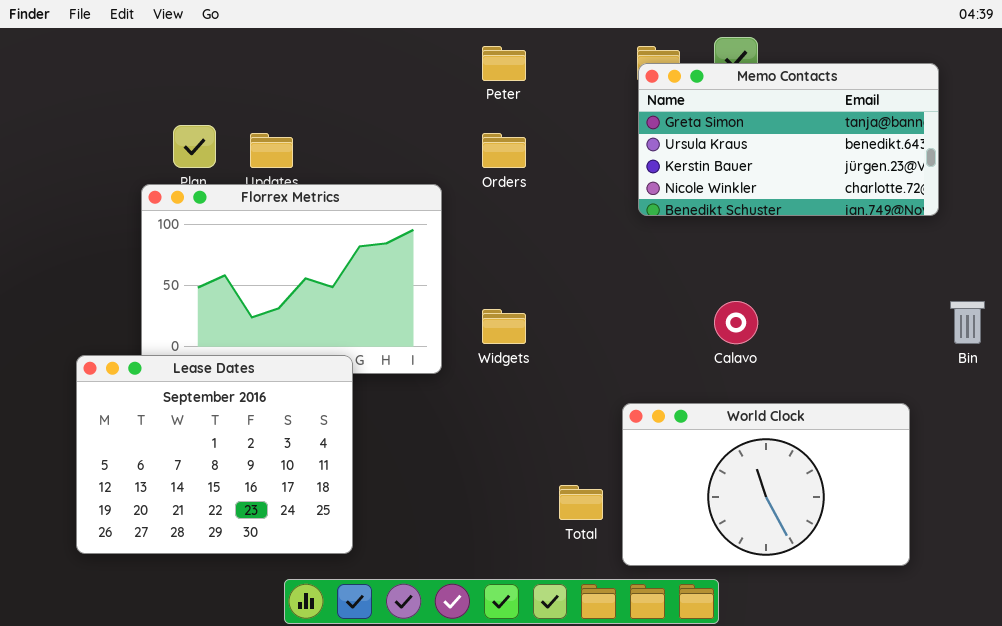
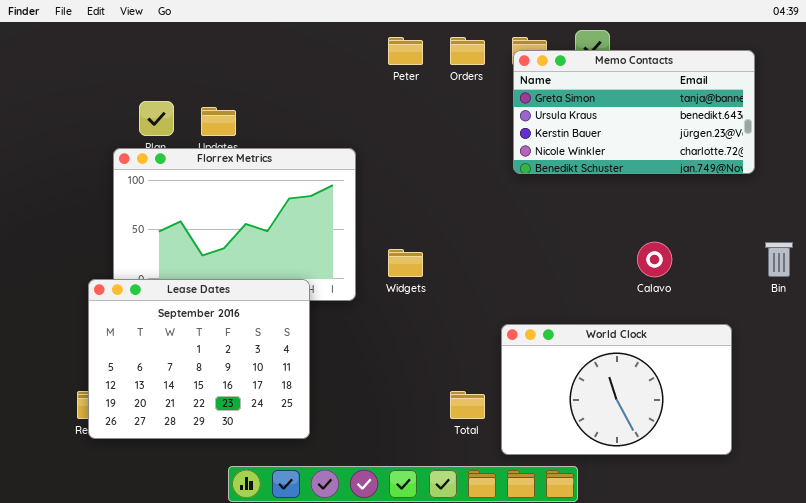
Orders: [482,133,526,168] -> [450,37,485,65], moved
Calavo: [714,301,758,344] -> [637,242,672,277], moved
Lease Dates: [76,355,353,554] -> [88,279,310,439], moved

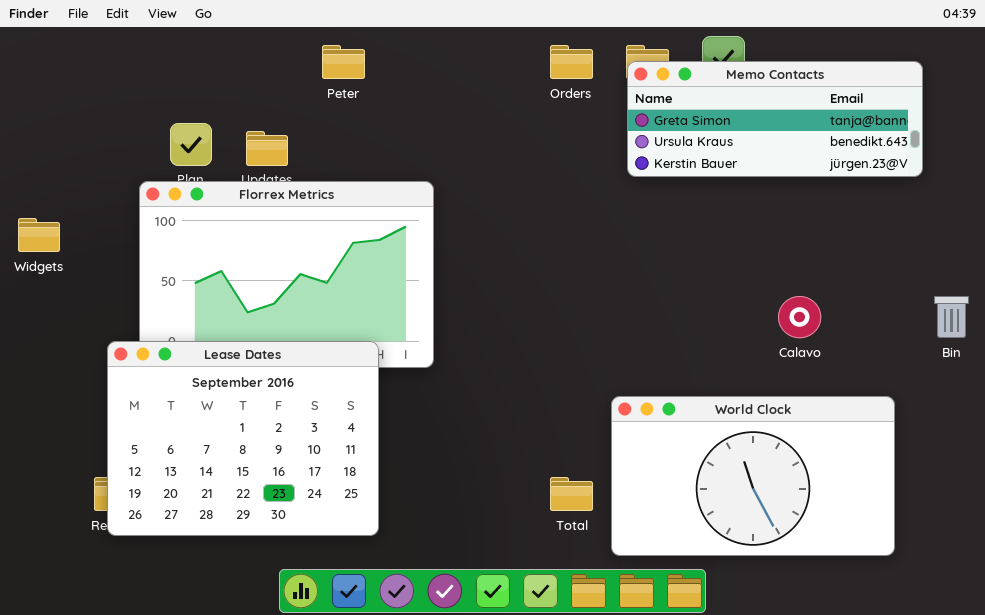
Peter: [388,37,423,65] -> [322,45,365,79], moved
Memo Contacts: [513,50,755,174] -> [627,61,923,177], resized
Widgets: [388,249,423,277] -> [18,218,60,252], moved

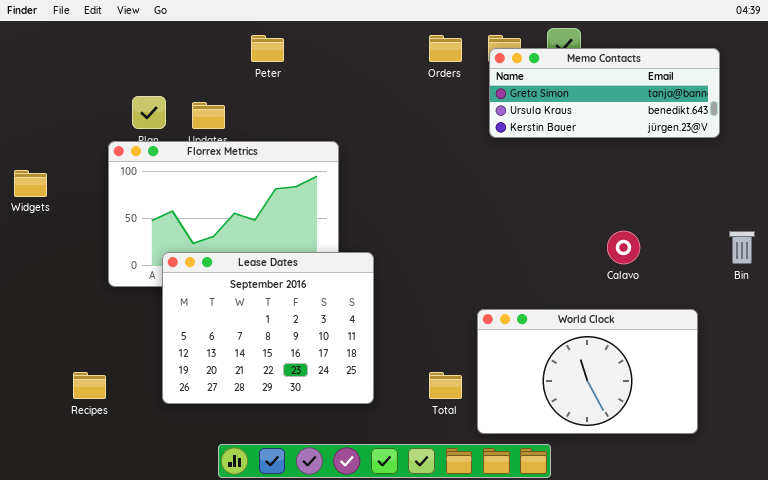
Lease Dates: [107,341,379,536] -> [162,252,374,404], moved

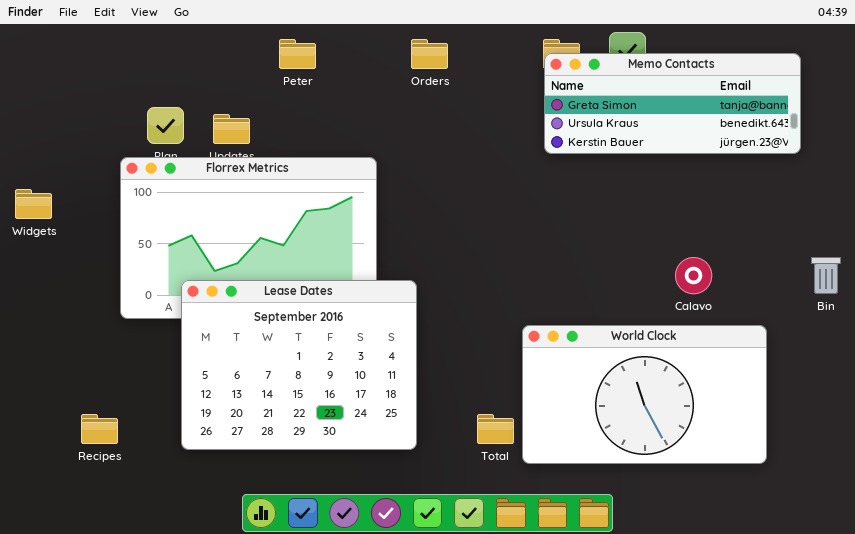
Orders: [429,35,462,62] -> [411,39,448,69], moved
World Clock: [477,309,698,434] -> [522,325,767,464], moved

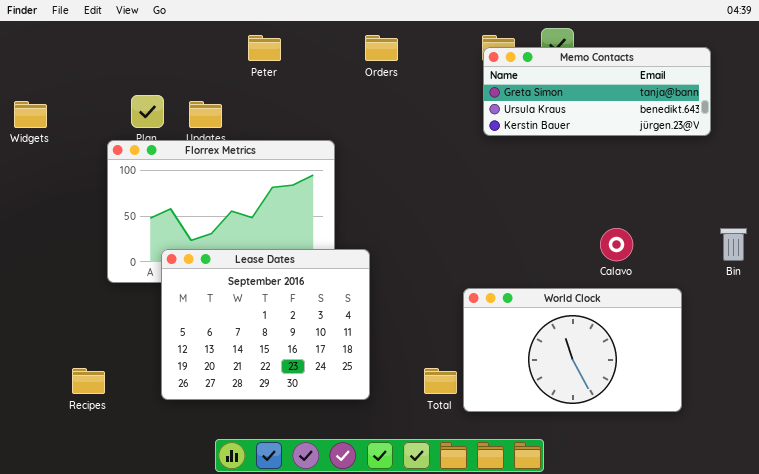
Widgets: [15,189,52,219] -> [14,101,47,128], moved

